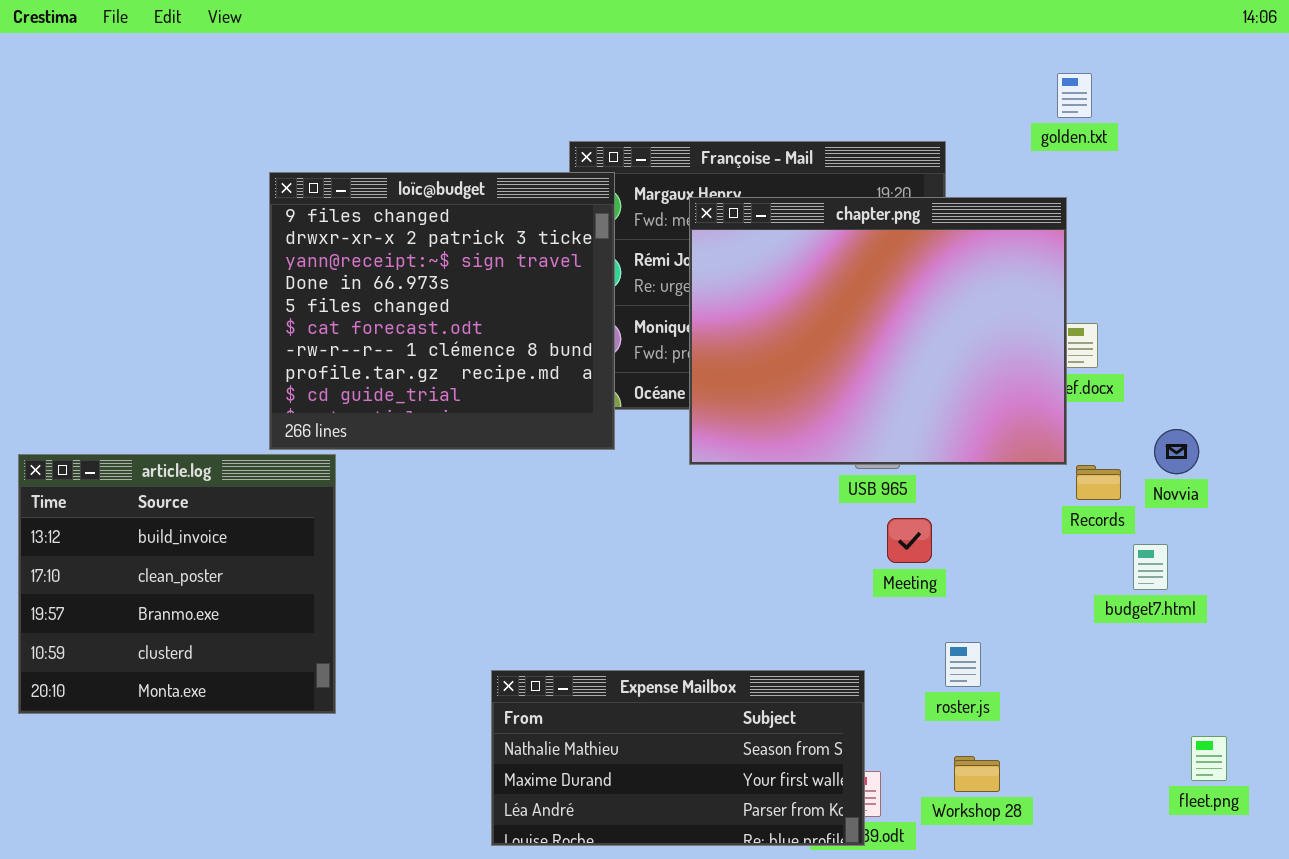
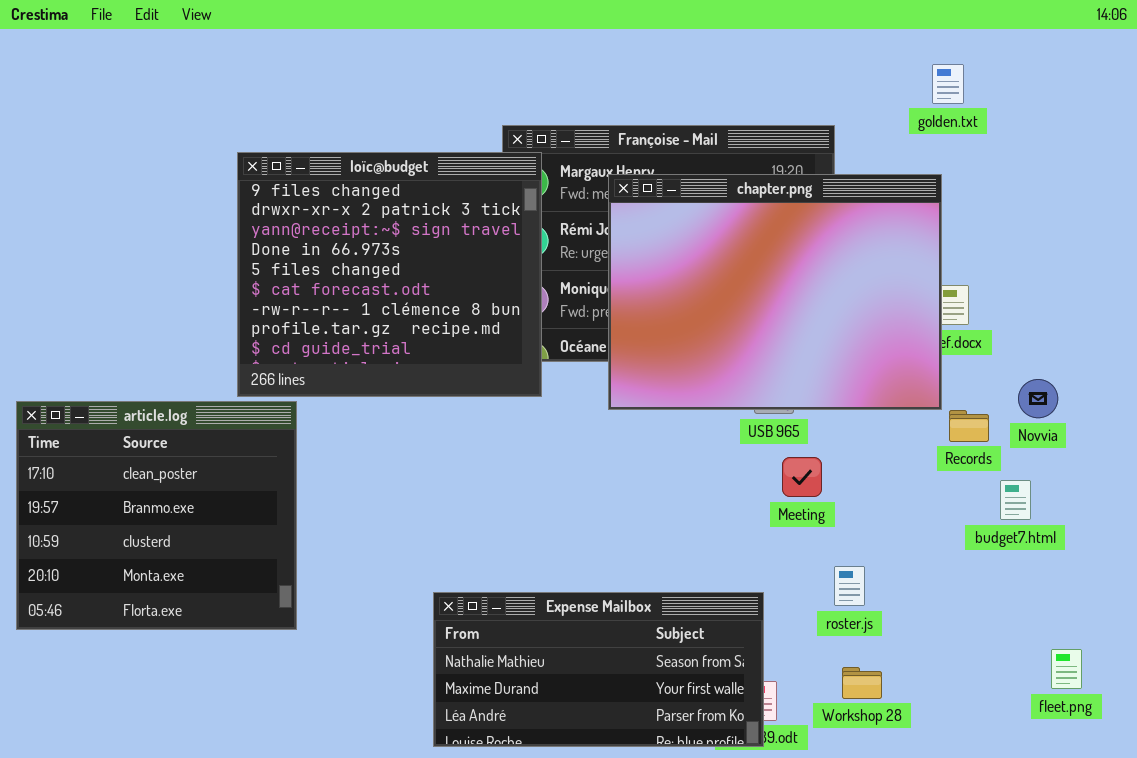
article.log: [18,454,336,714] -> [16,401,297,630], scrolled down 1 row

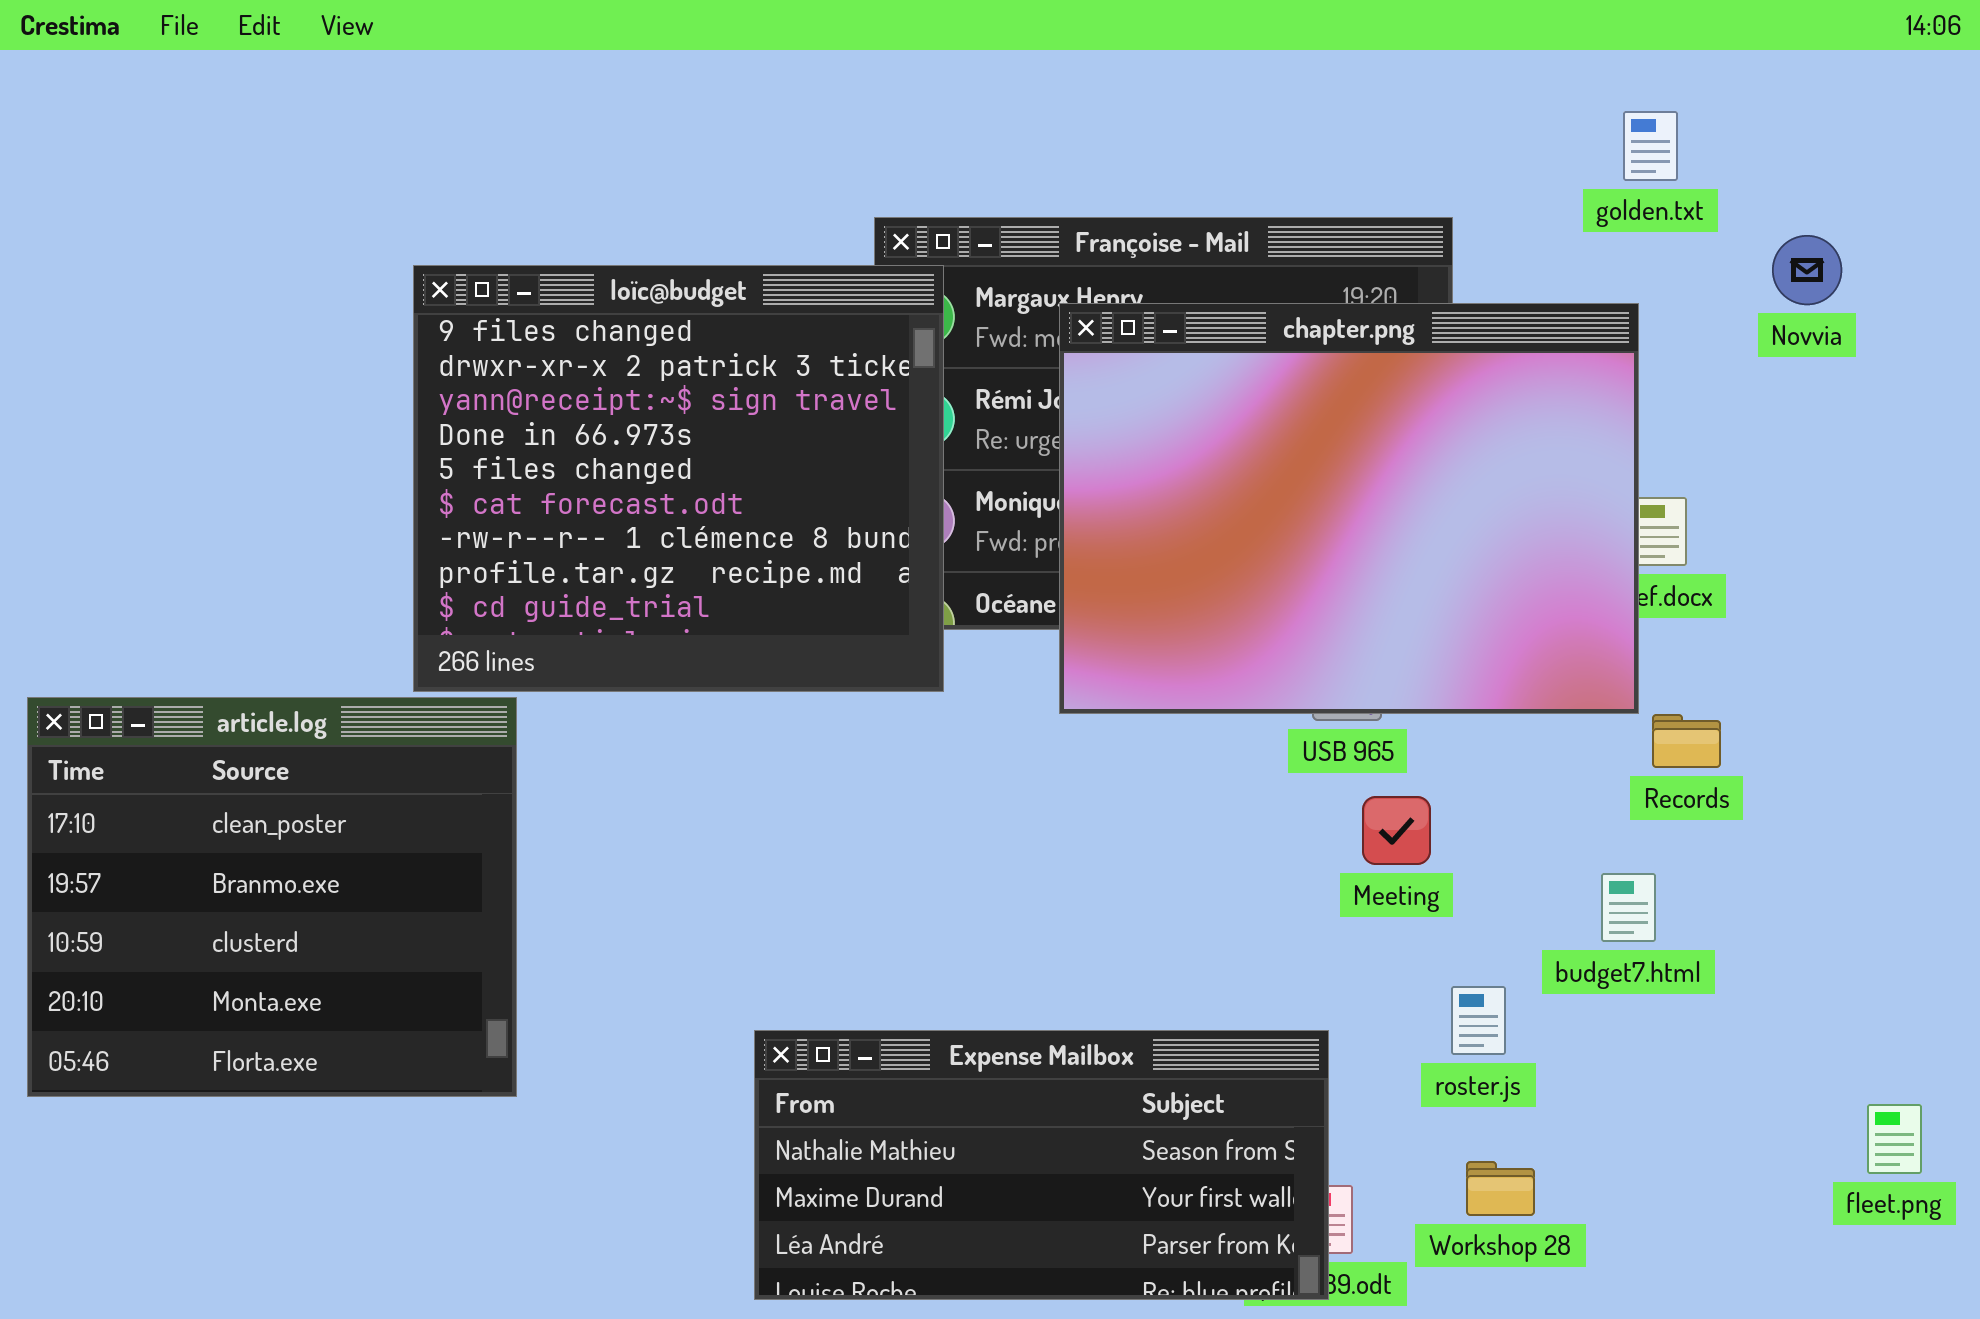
Novvia: [1018,379,1058,418] -> [1772,235,1842,305], moved
budget7.html: [1000,480,1031,520] -> [1601,873,1656,942], moved
fleet.png: [1051,649,1082,689] -> [1867,1104,1922,1174], moved

